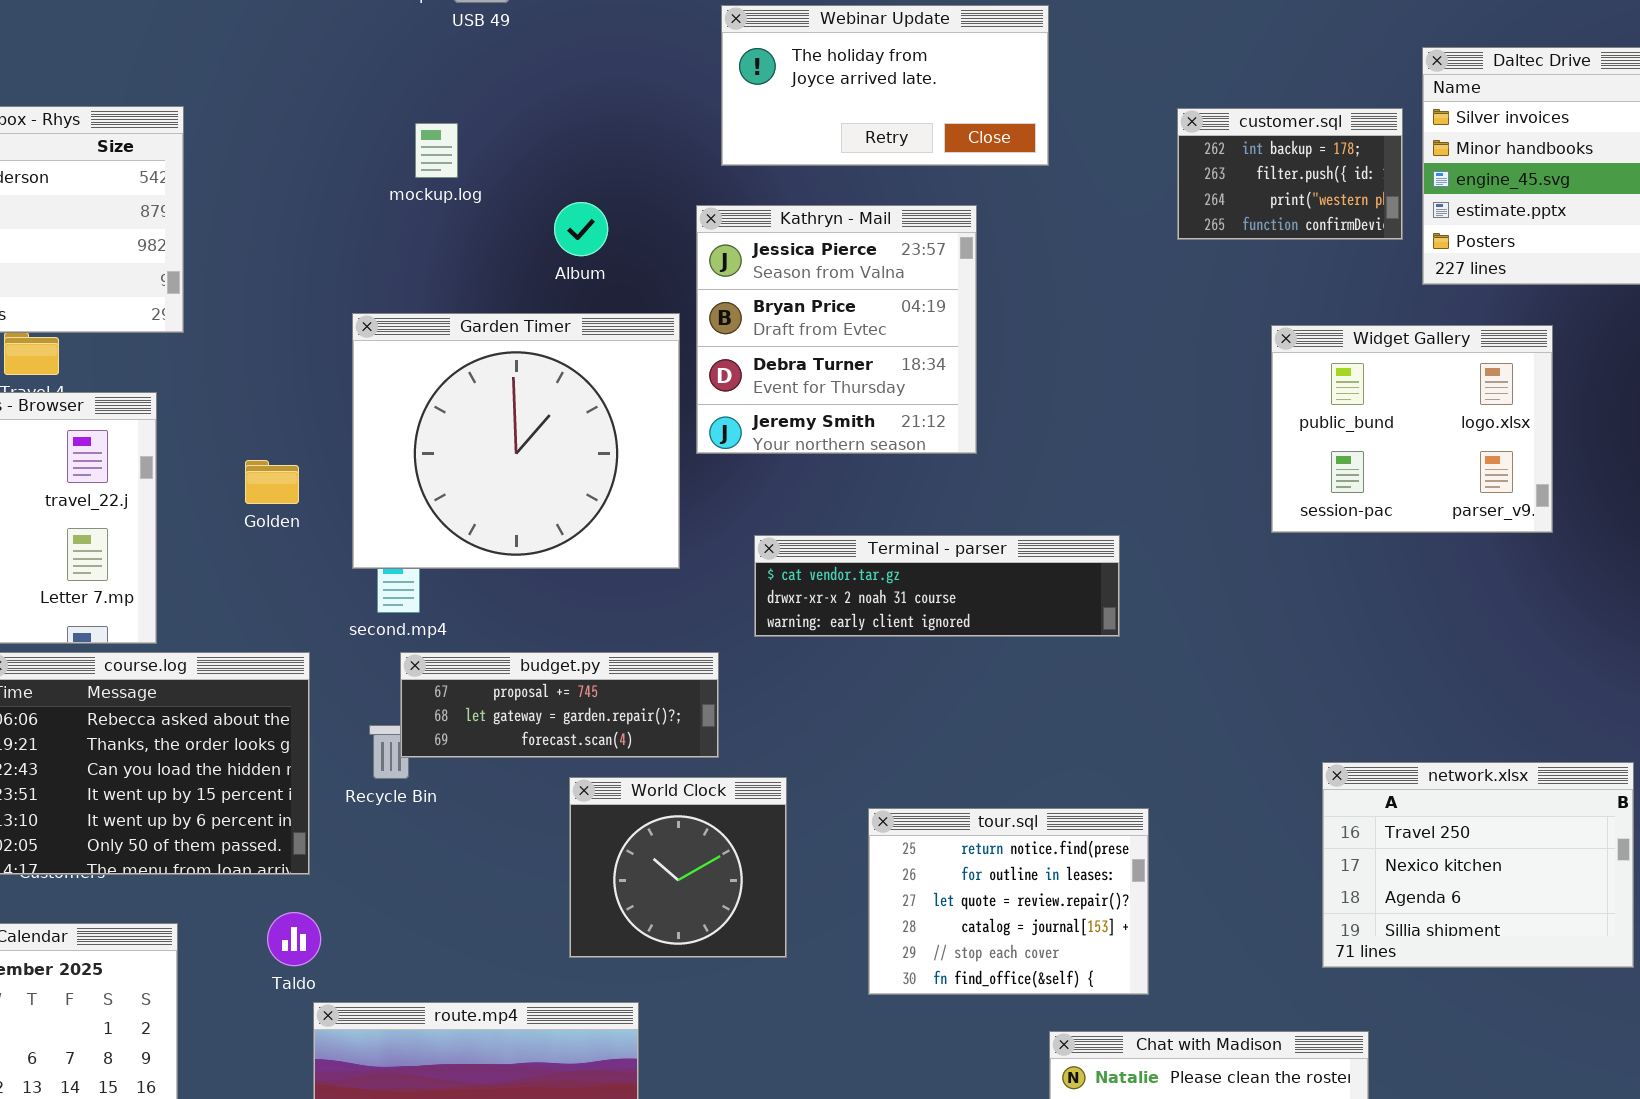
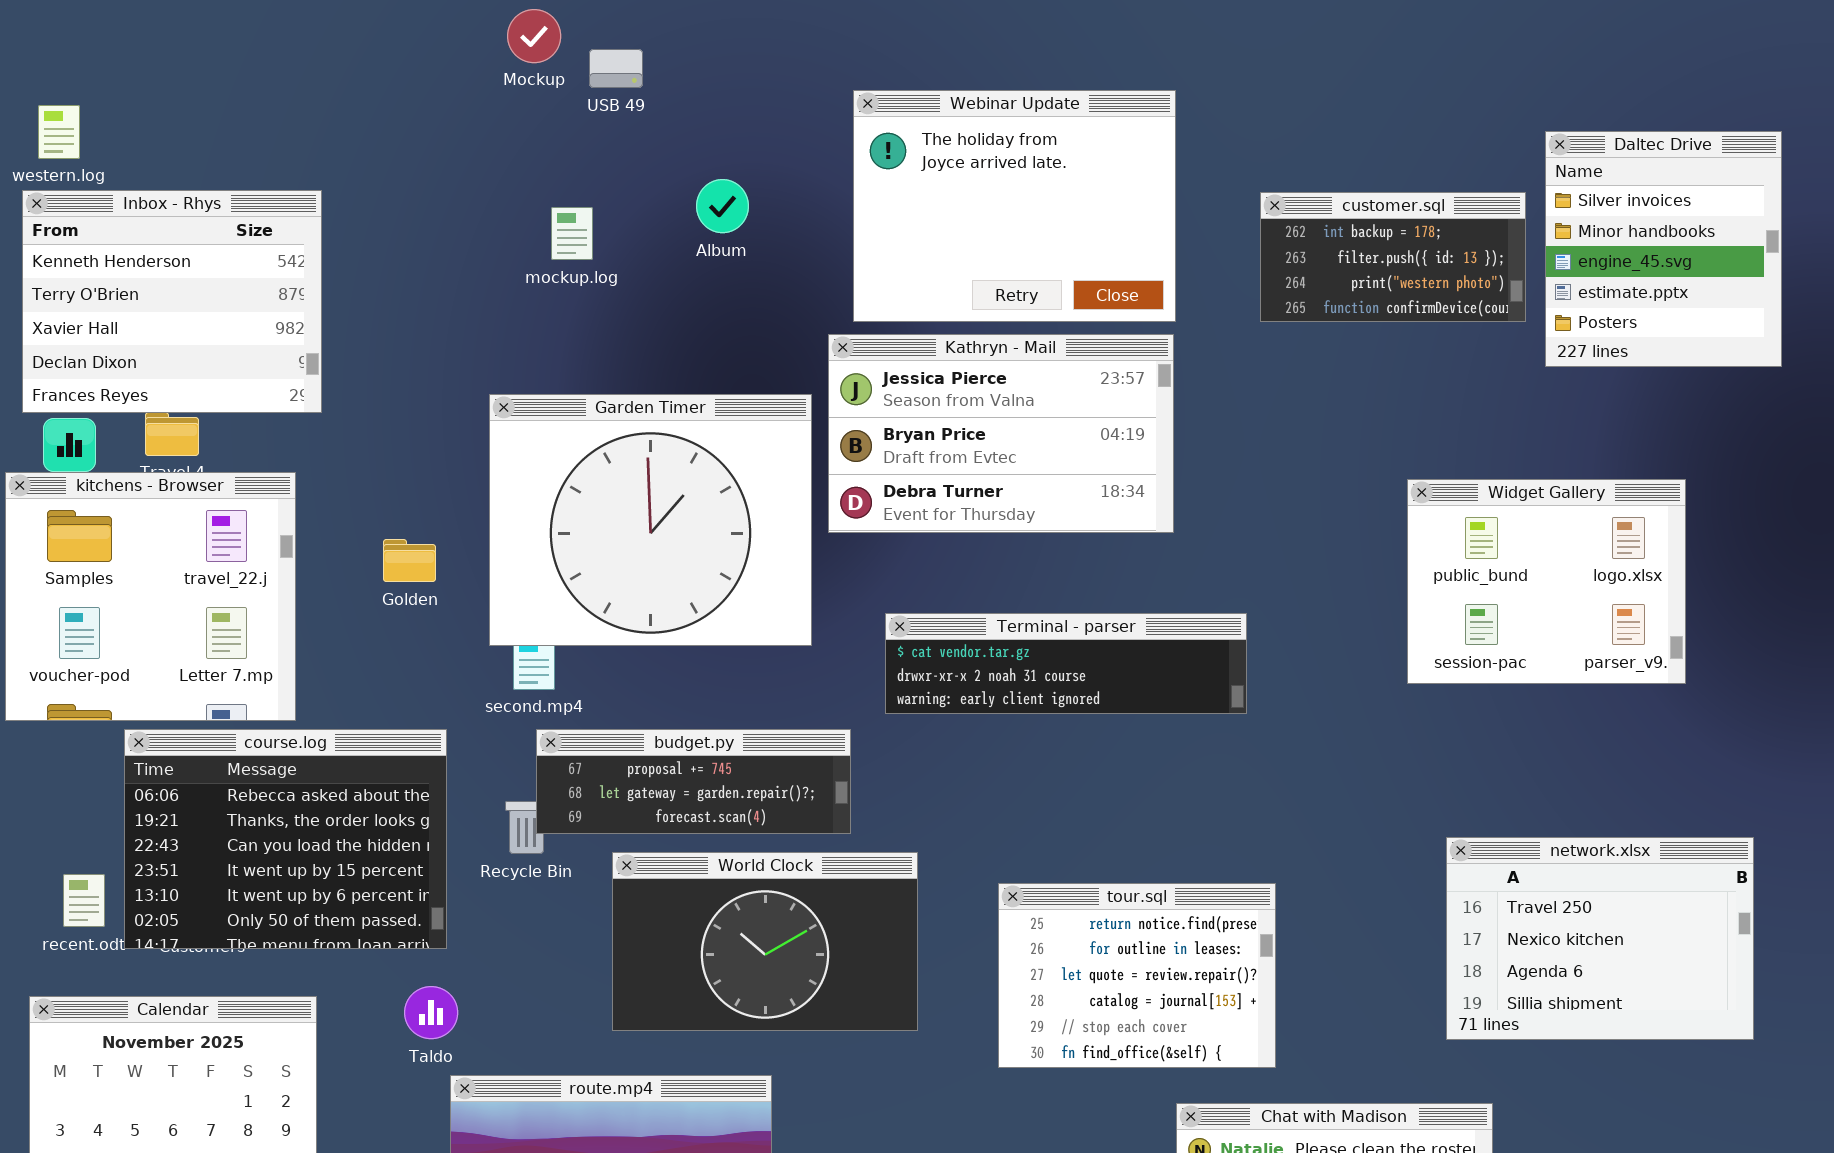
Webinar Update: [721,5,1049,166] -> [853,90,1176,322], resized
customer.sql: [1177,108,1403,240] -> [1260,192,1526,322], resized
Album: [554,202,608,256] -> [696,179,749,233], moved
Kathryn - Mail: [696,205,977,454] -> [828,334,1174,533], resized
Widget Gallery: [1271,325,1553,533] -> [1407,479,1686,684], moved
World Clock: [569,777,787,958] -> [612,852,918,1031], resized

